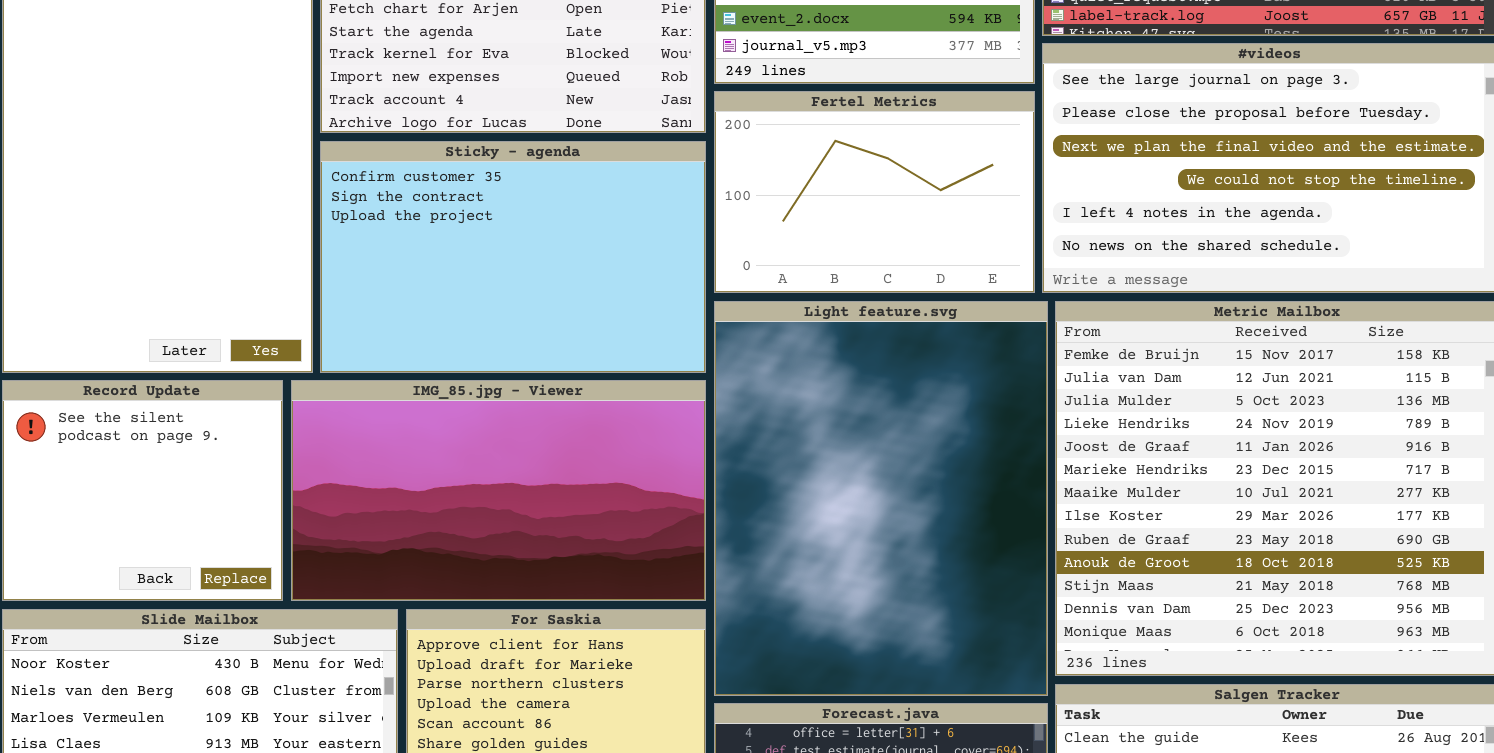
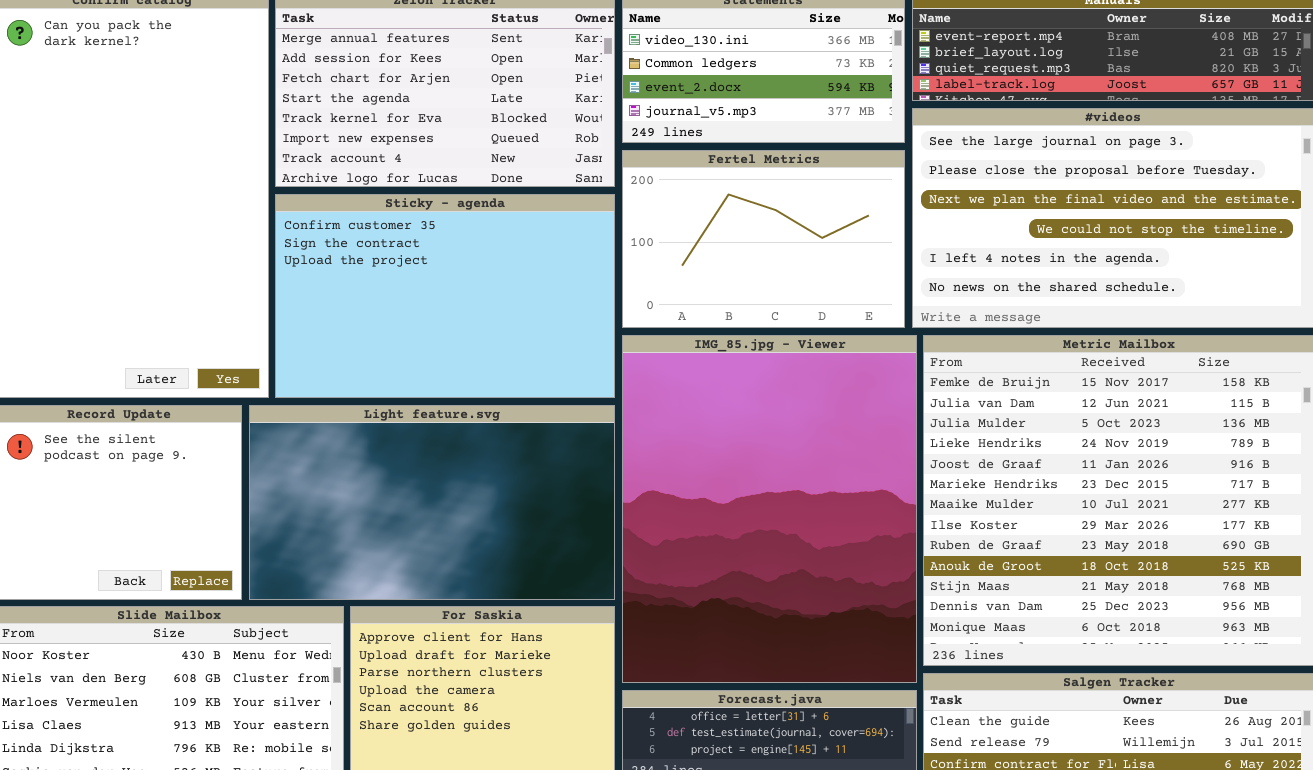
Light feature.svg: [714,301,1048,696] -> [249,405,615,600], moved, resized
IMG_85.jpg - Viewer: [291,380,706,601] -> [622,335,917,683], moved, resized

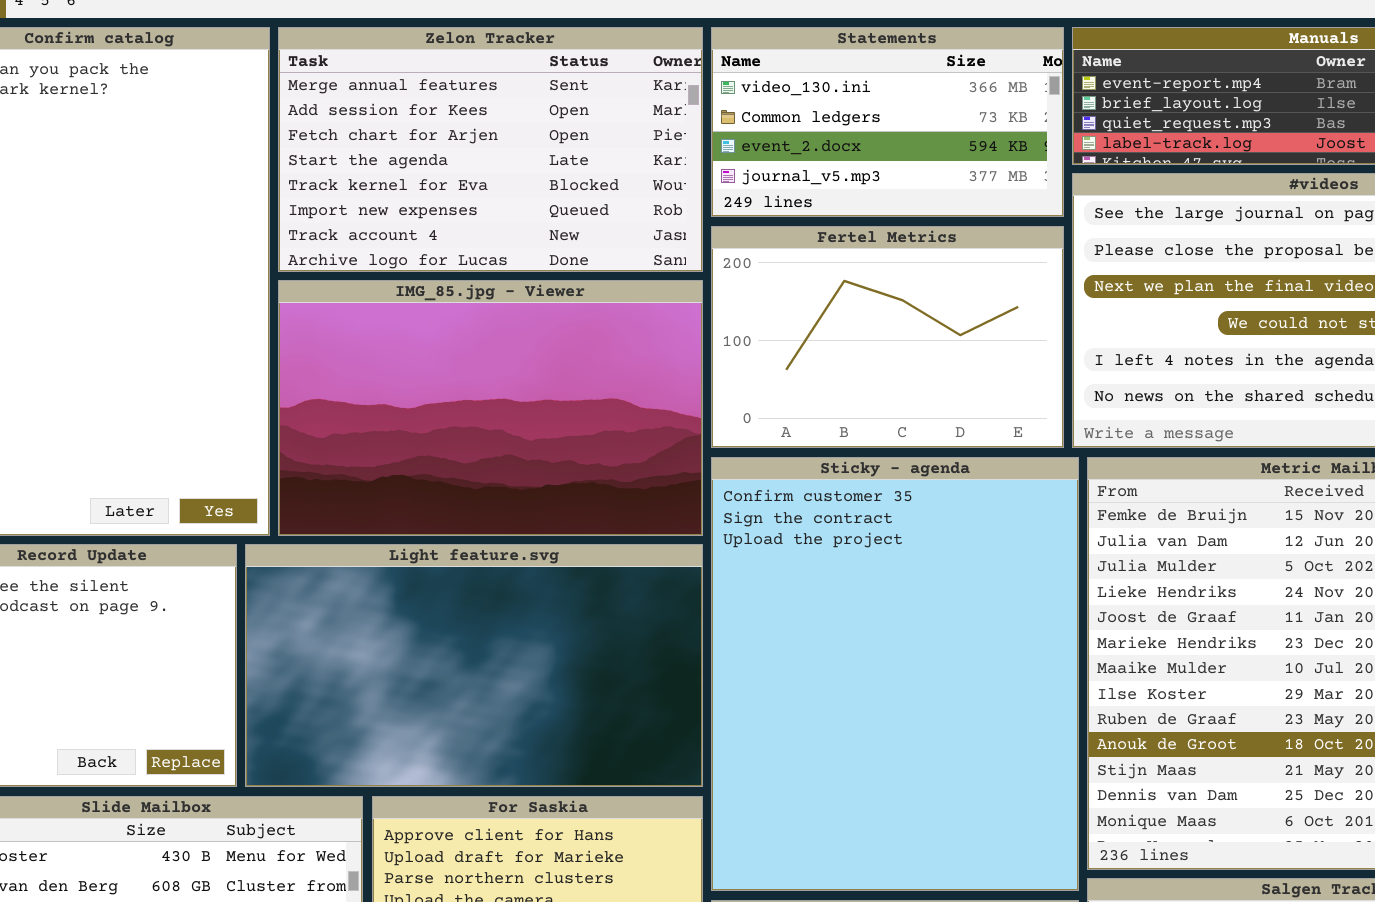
Sticky - agenda: [275,194,615,398] -> [711,457,1079,891], moved, resized
IMG_85.jpg - Viewer: [622,335,917,683] -> [278,280,703,536], moved, resized

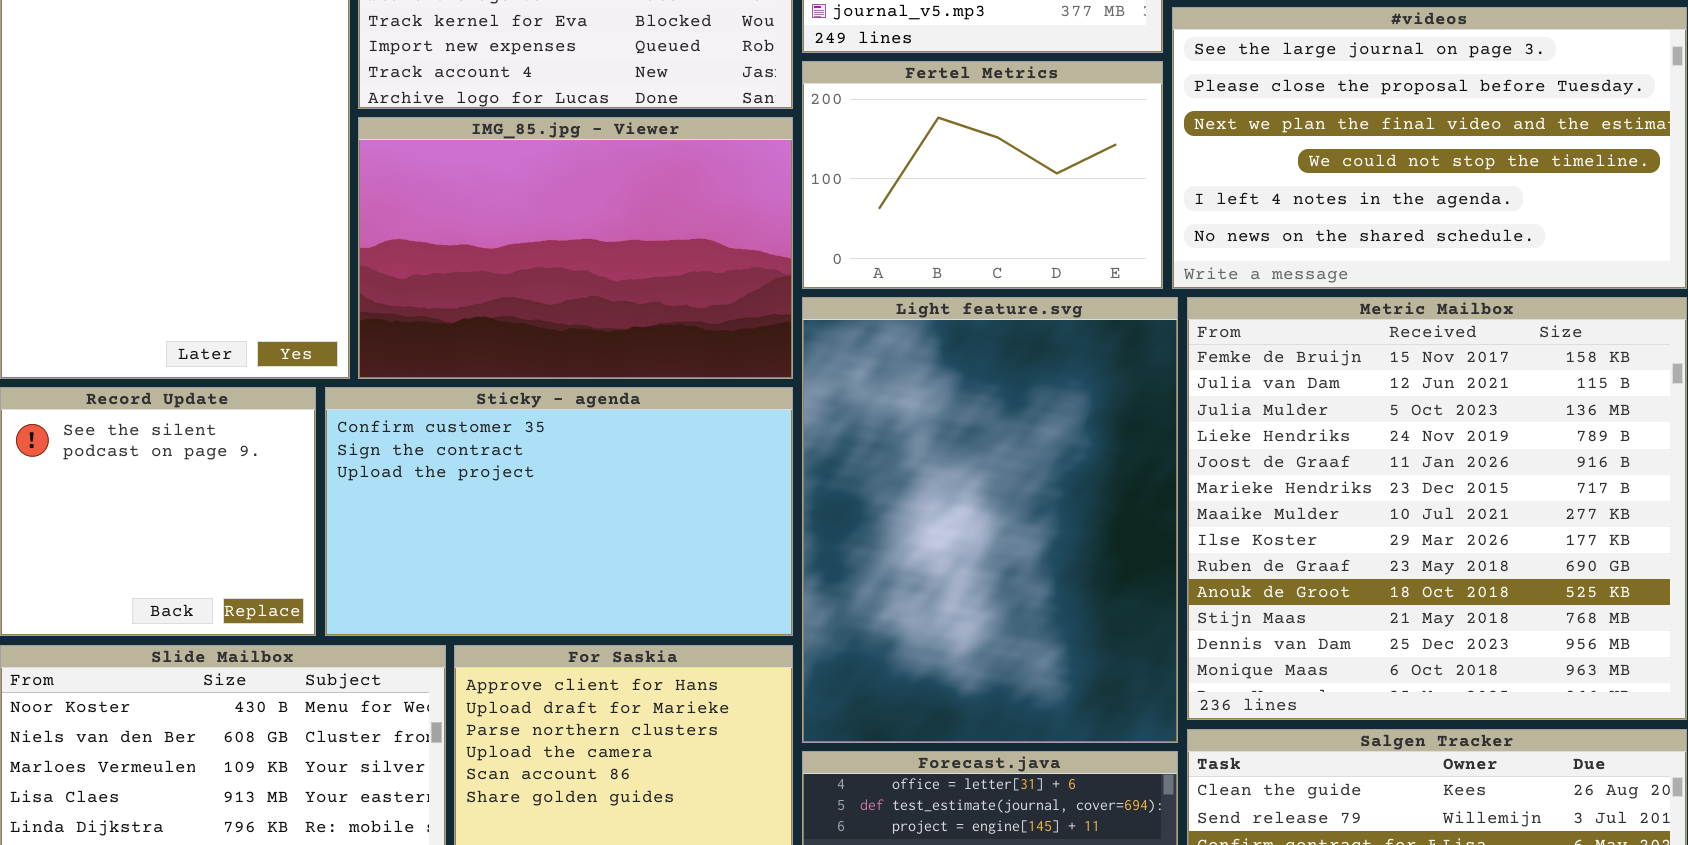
Sticky - agenda: [711,457,1079,891] -> [325,387,793,636], moved, resized
Light feature.svg: [245,544,703,787] -> [802,297,1178,743], moved, resized

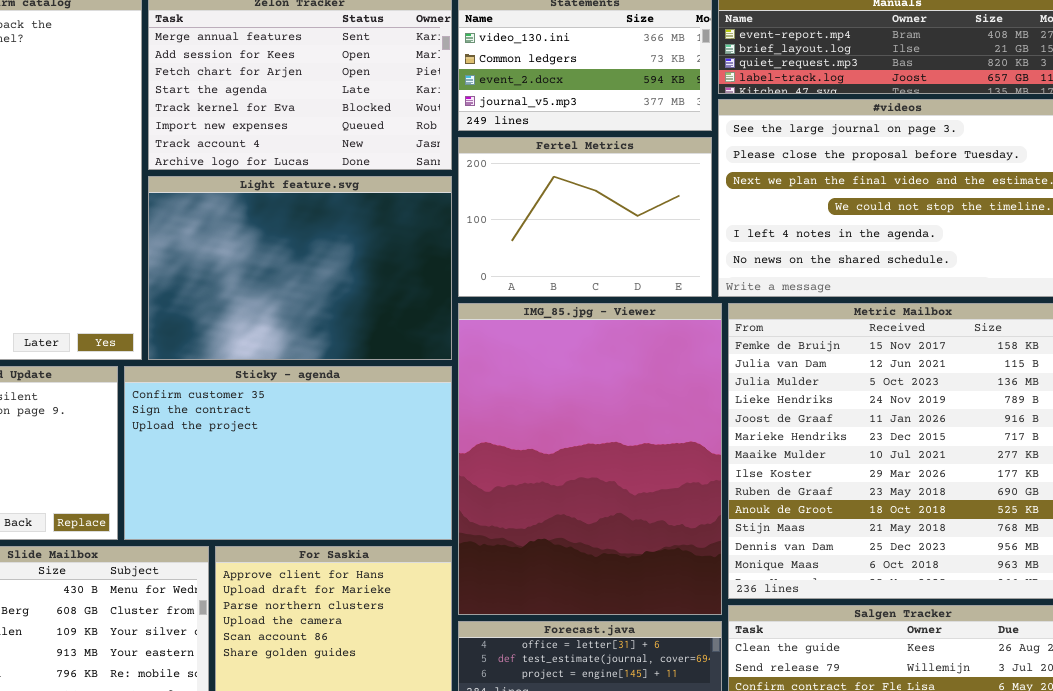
IMG_85.jpg - Viewer: [358,117,793,379] -> [458,303,722,615], moved, resized
Light feature.svg: [802,297,1178,743] -> [148,176,452,360], moved, resized

